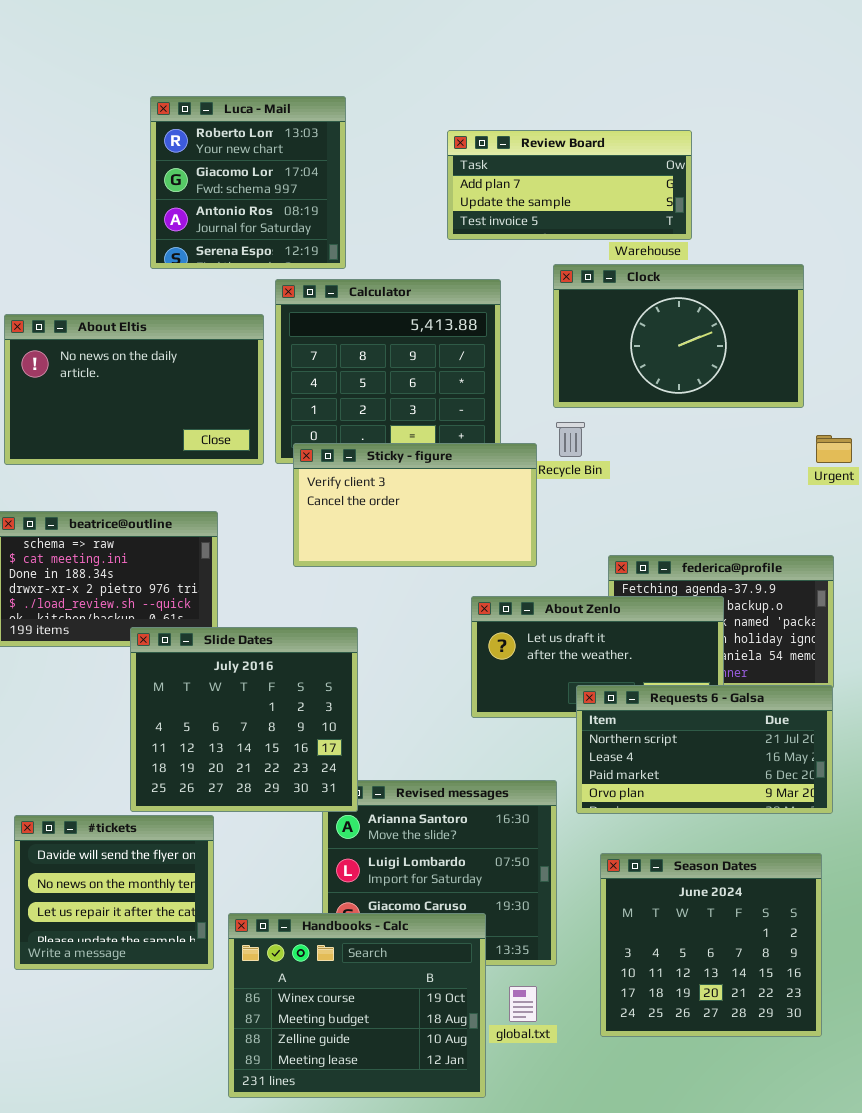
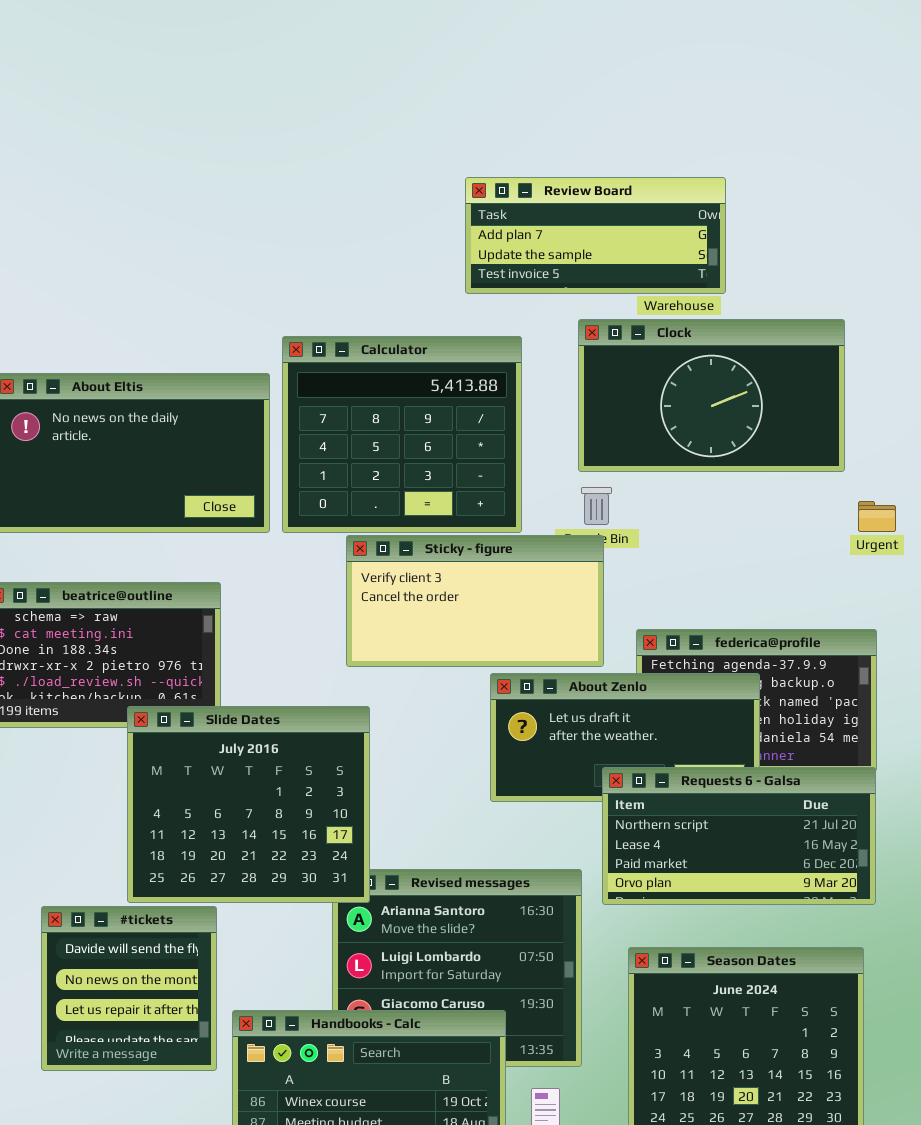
Luca - Mail: [150,96,346,269] -> none, closed
Sticky - figure: [293,443,537,567] -> [346,535,604,667], moved
#tickets: [14,815,214,970] -> [41,906,217,1071], resized

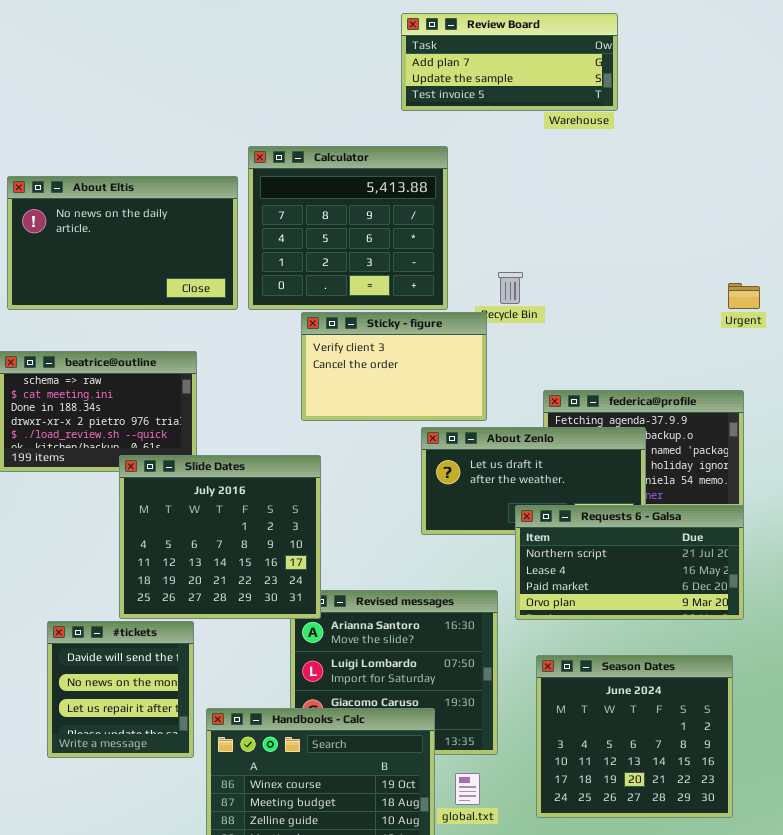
Clock: [578,319,845,472] -> none, closed
Sticky - figure: [346,535,604,667] -> [301,312,487,421], resized

